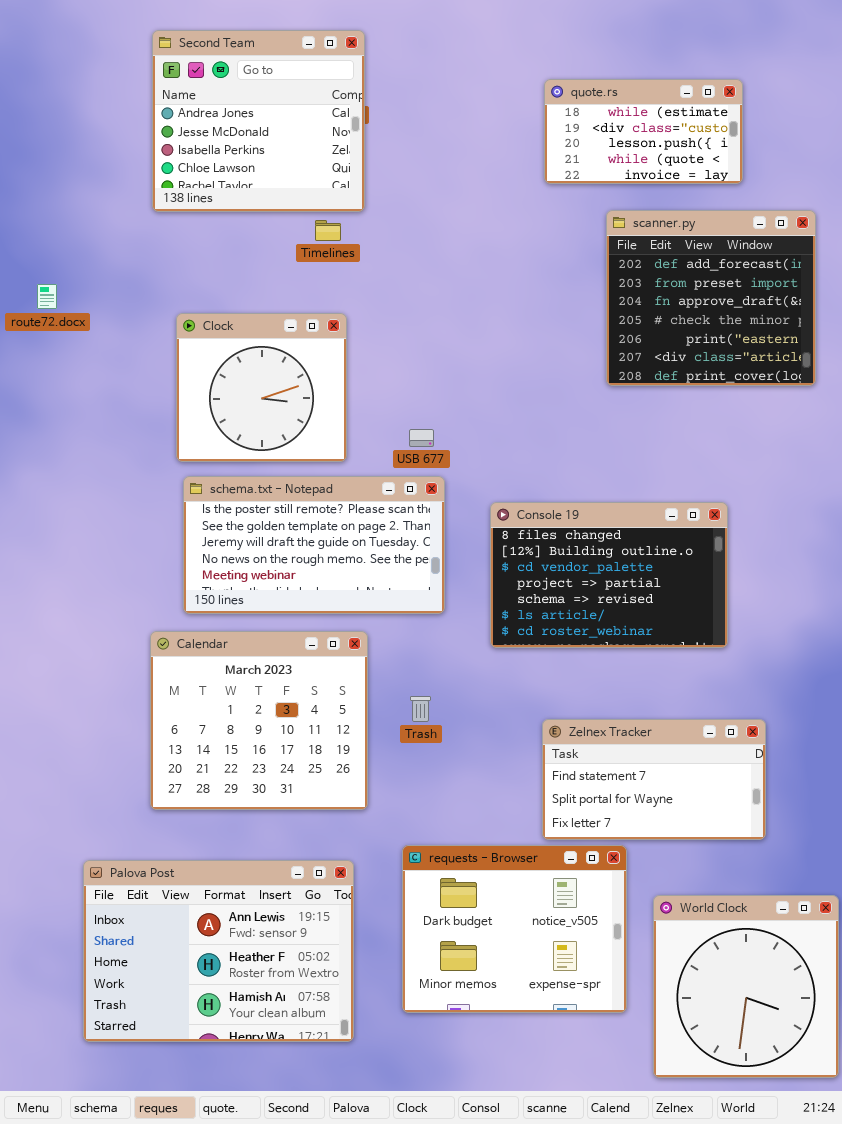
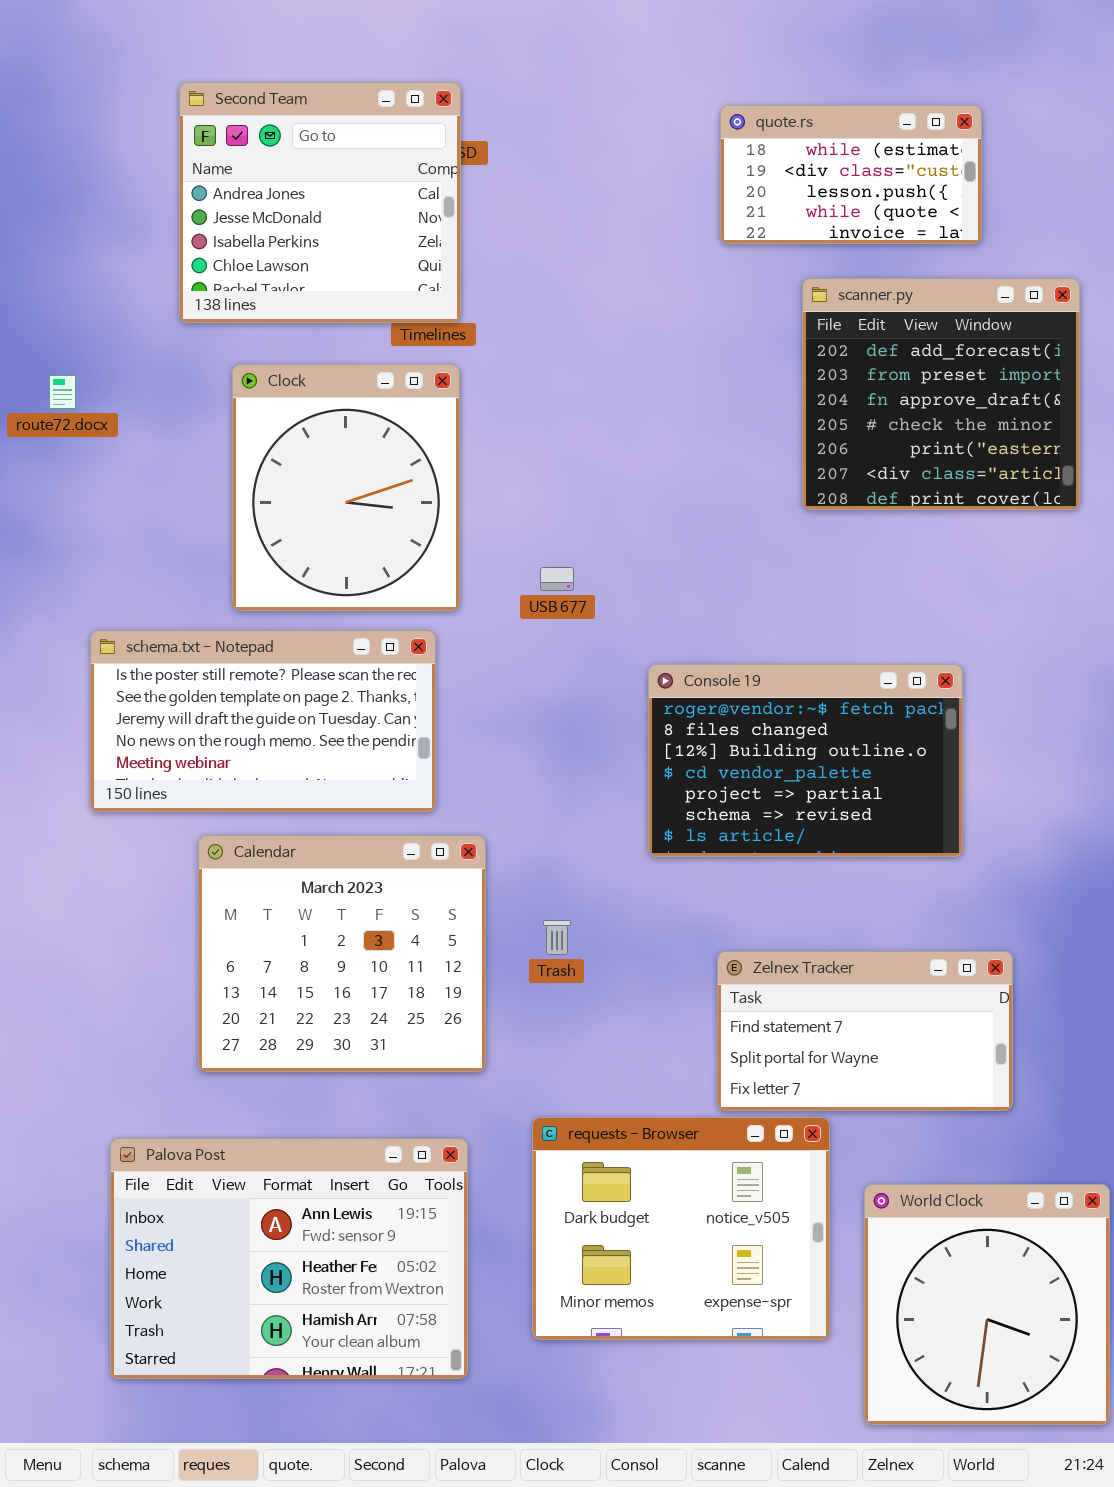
Second Team: [152,30,365,212] -> [179,82,461,323], moved
Clock: [176,313,347,462] -> [232,364,460,611], resized
schema.txt - Notepad: [183,476,445,614] -> [90,630,436,812], moved
Console 19: [490,502,728,648] -> [648,664,963,857], scrolled up 1 row

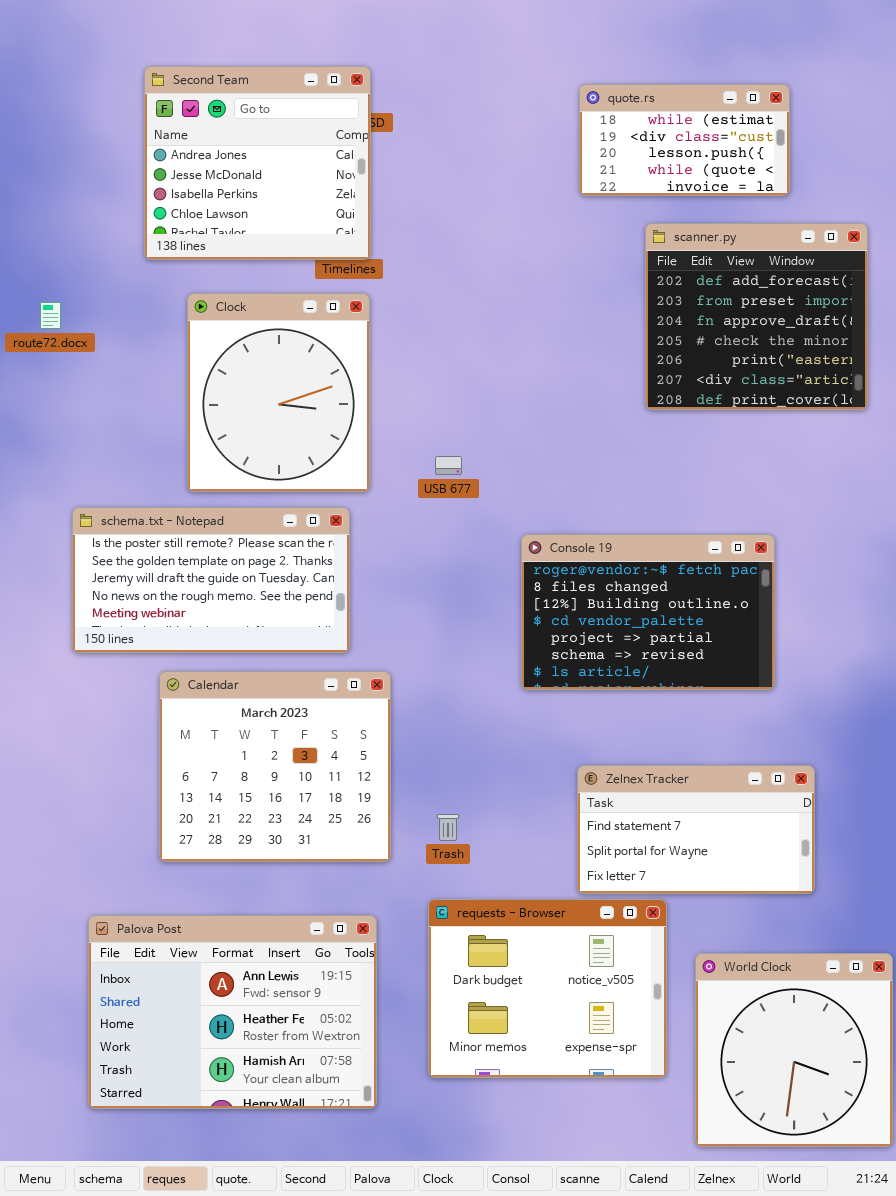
Trash: [543,920,571,955] -> [437,814,459,841], moved

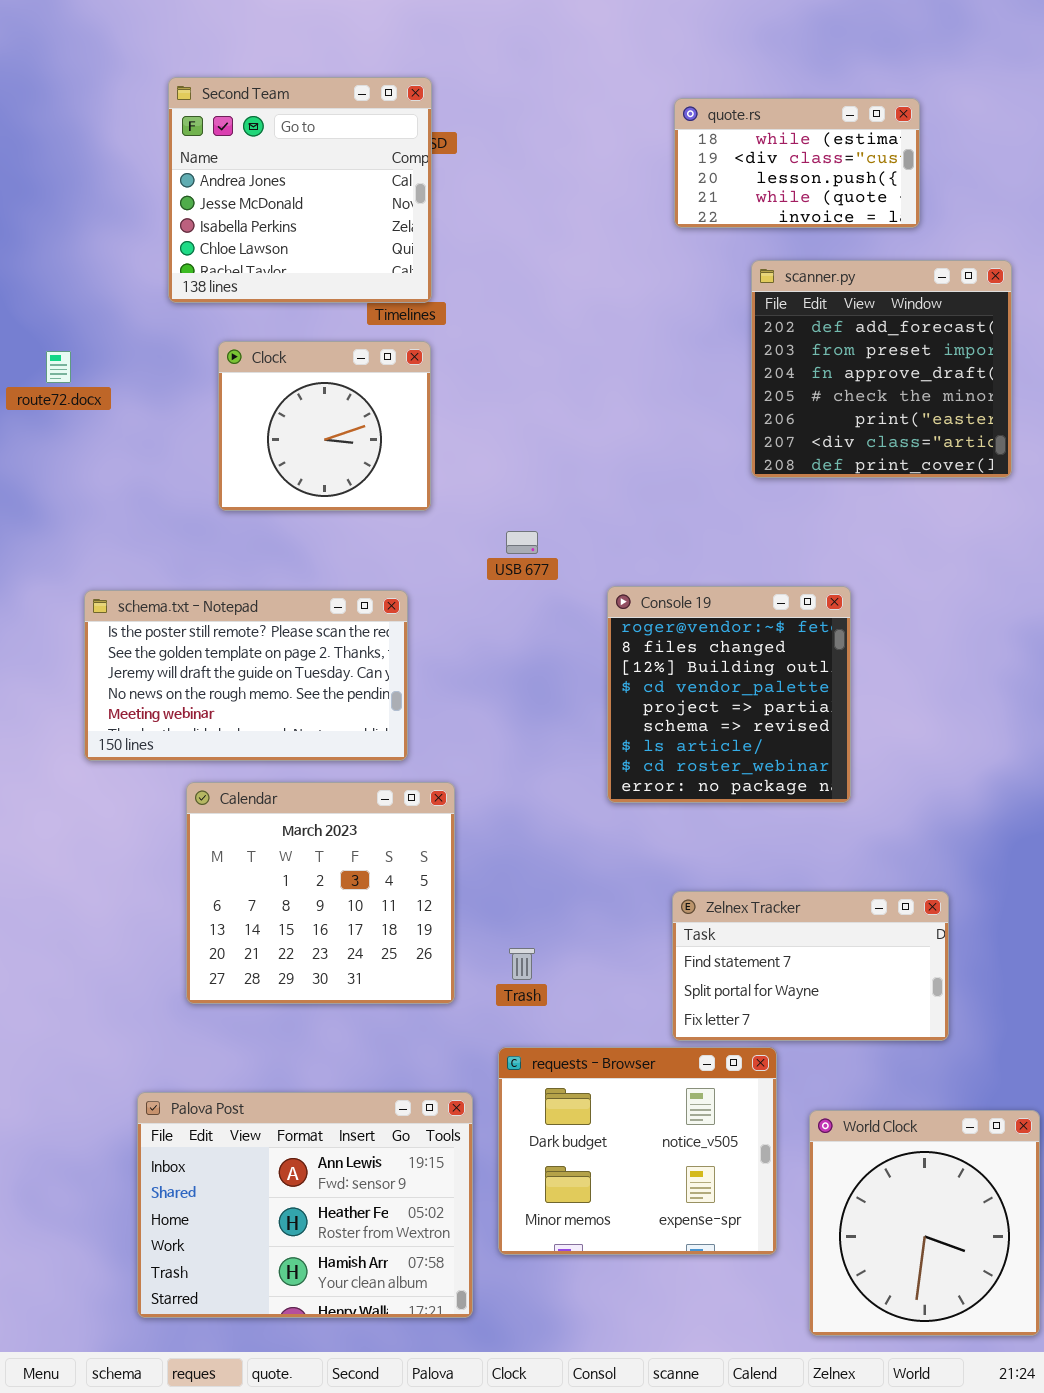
Clock: [187,293,370,492] -> [218,341,431,511], resized
Console 19: [521,534,775,690] -> [607,586,851,803], resized
Palova Post: [88,915,377,1109] -> [137,1092,473,1318], moved

